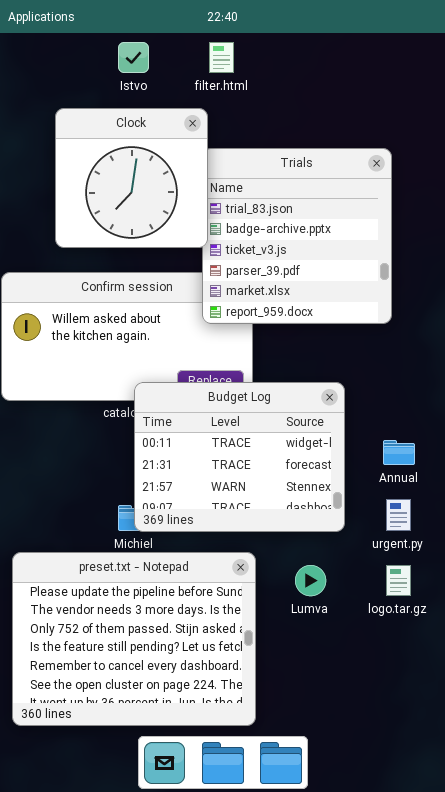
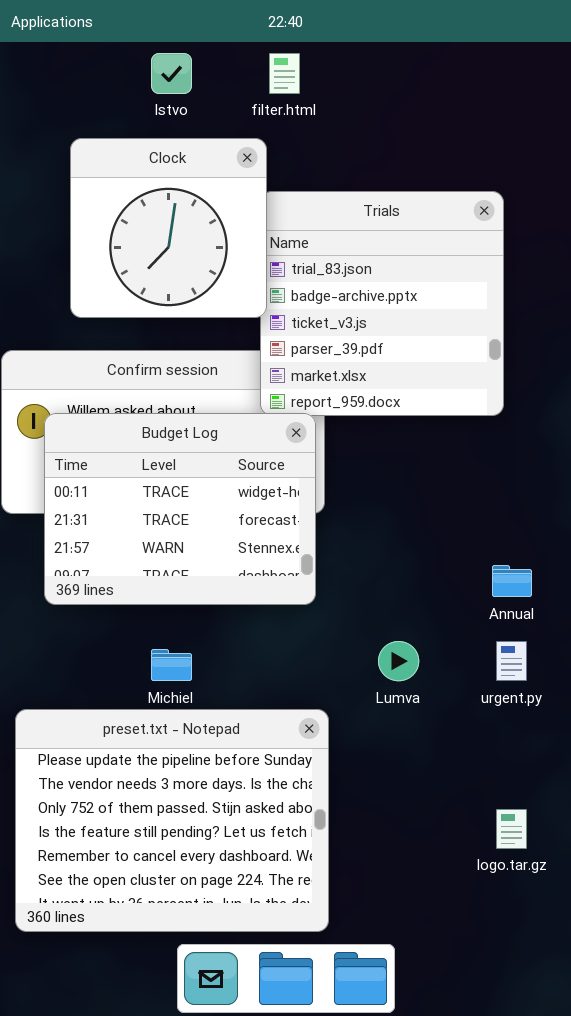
Budget Log: [134,382,345,532] -> [44,413,316,605], moved
Lumva: [295,565,326,596] -> [378,641,419,681], moved
logo.tar.gz: [386,565,411,596] -> [496,809,527,849], moved

